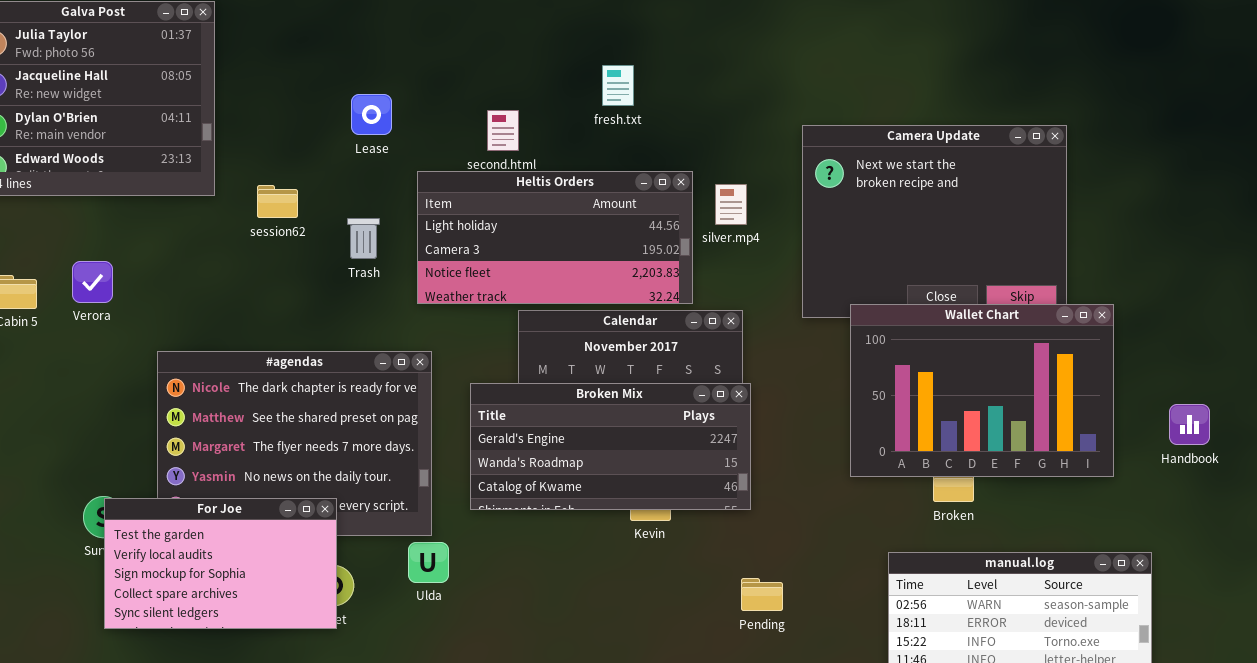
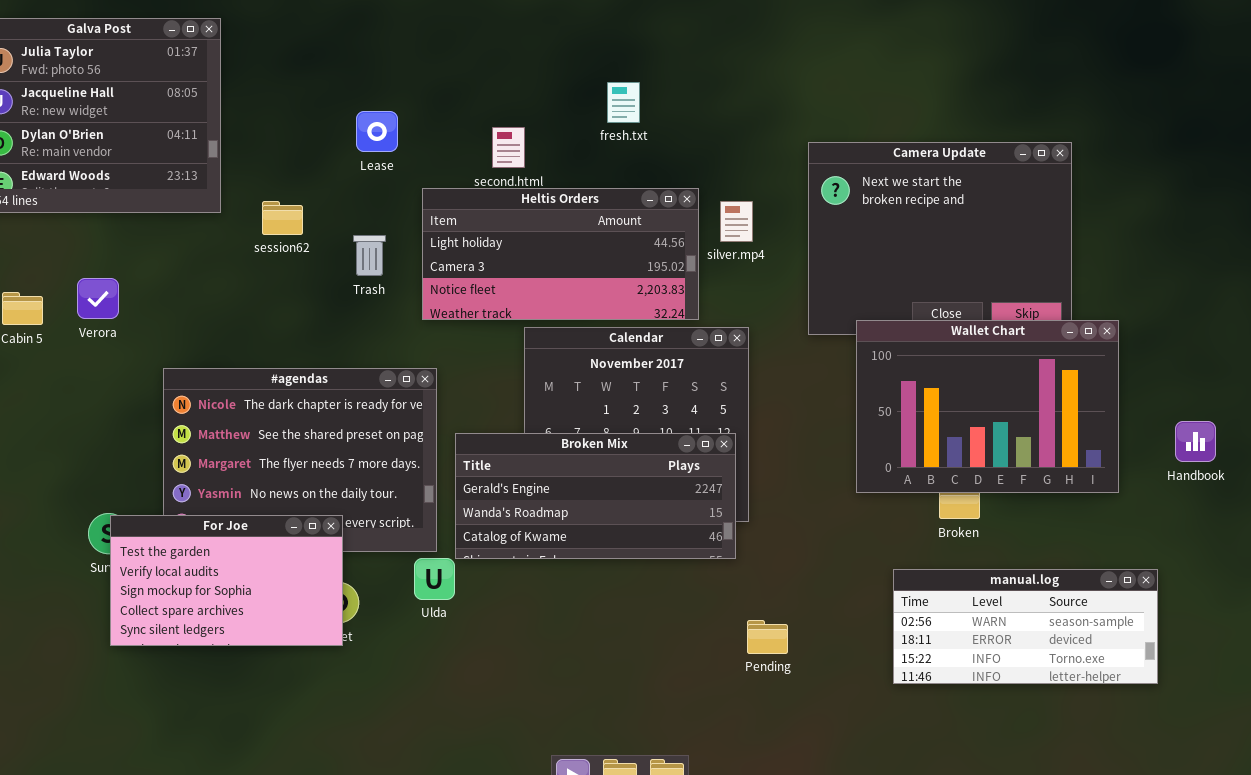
Broken Mix: [470,383,751,510] -> [455,433,736,559], moved
Pending: [741,578,783,611] -> [747,620,788,654], moved

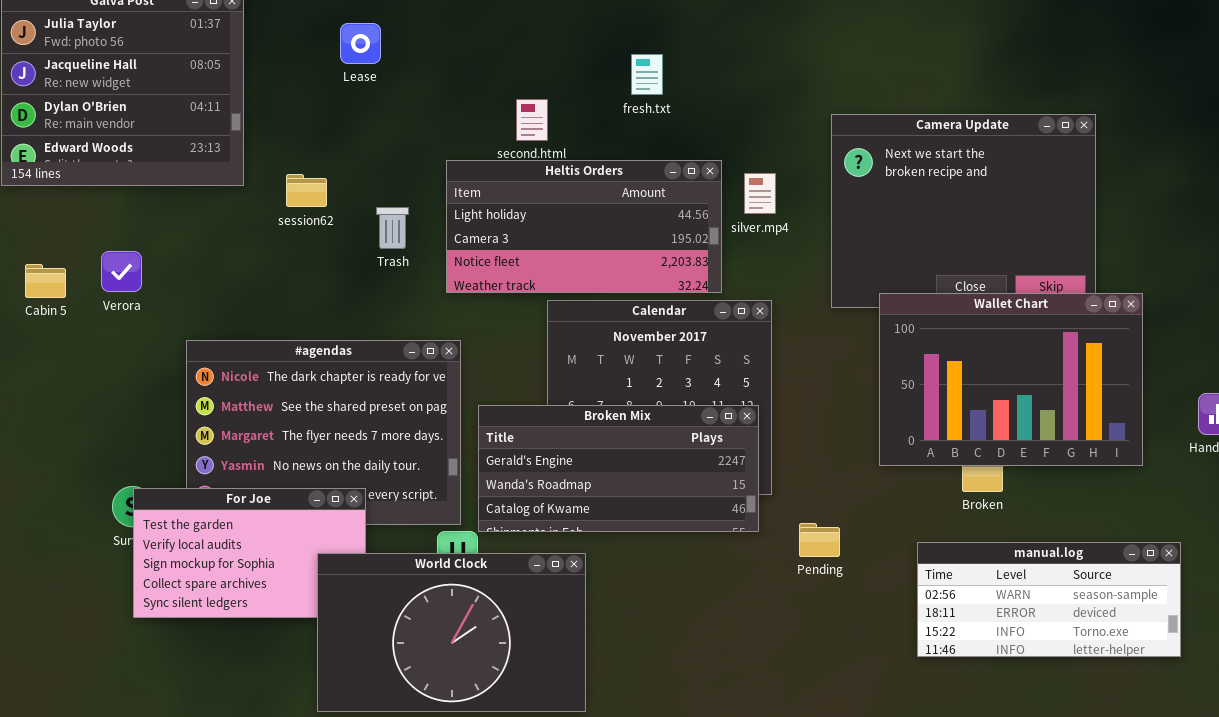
Lease: [356,111,398,152] -> [340,23,381,64], moved
World Clock: none -> [317,553,586,712], opened
Pending: [747,620,788,654] -> [799,523,840,557], moved

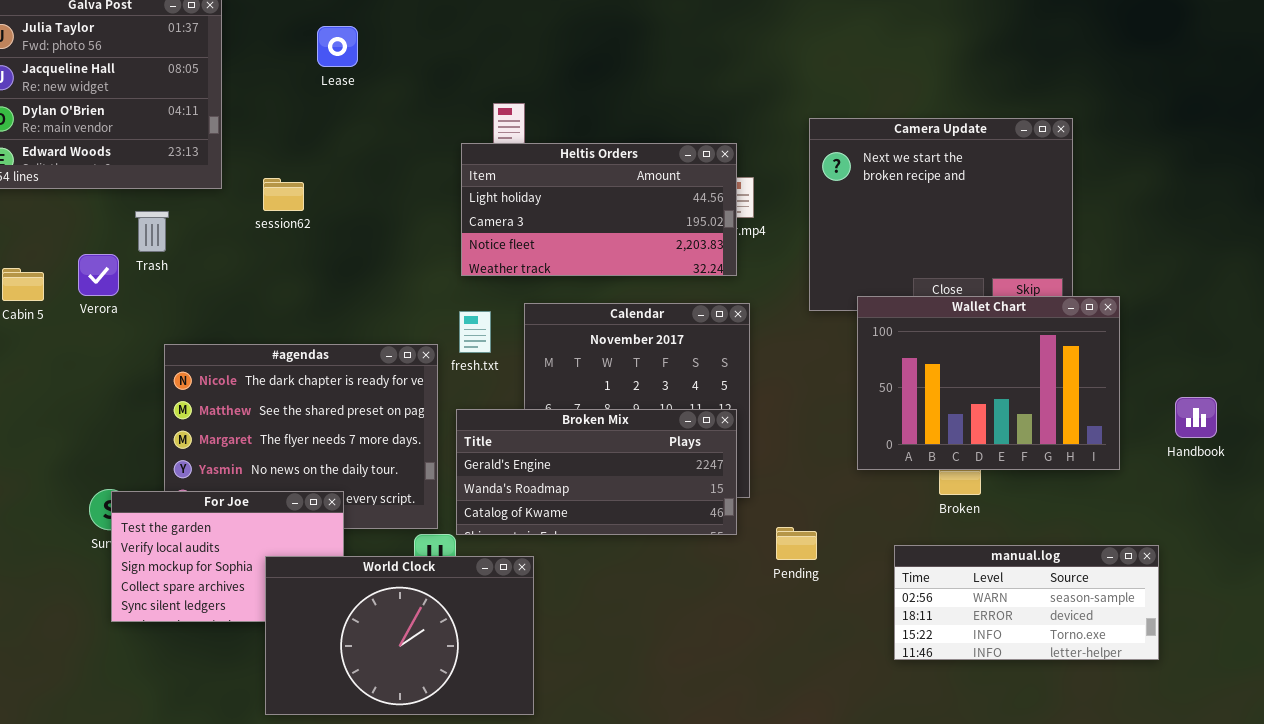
fresh.txt: [631,54,663,95] -> [459,311,491,353], moved
Heltis Orders: [446,160,722,293] -> [461,143,737,276], moved
Trash: [376,207,409,249] -> [135,211,169,252], moved
World Clock: [317,553,586,712] -> [265,556,534,715], moved

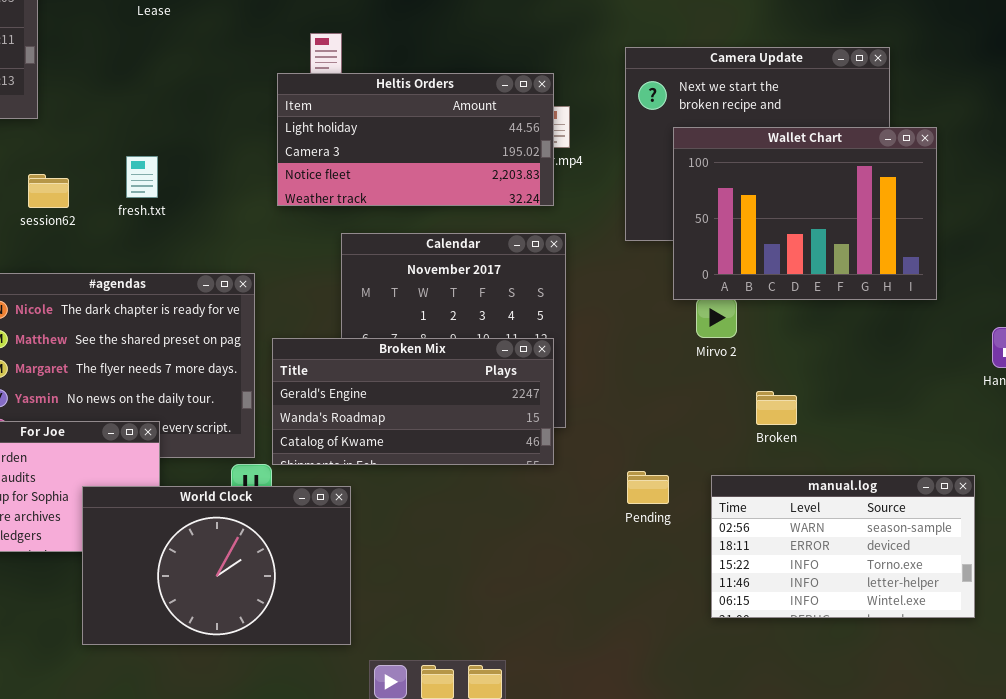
session62: [263,178,304,211] -> [28,174,69,208], moved
Wallet Chart: [857,296,1120,470] -> [673,127,937,300], moved
fresh.txt: [459,311,491,353] -> [126,156,158,198], moved
Pending: [776,527,817,560] -> [627,471,669,504], moved
manual.log: [894,545,1159,660] -> [711,475,975,618], resized

